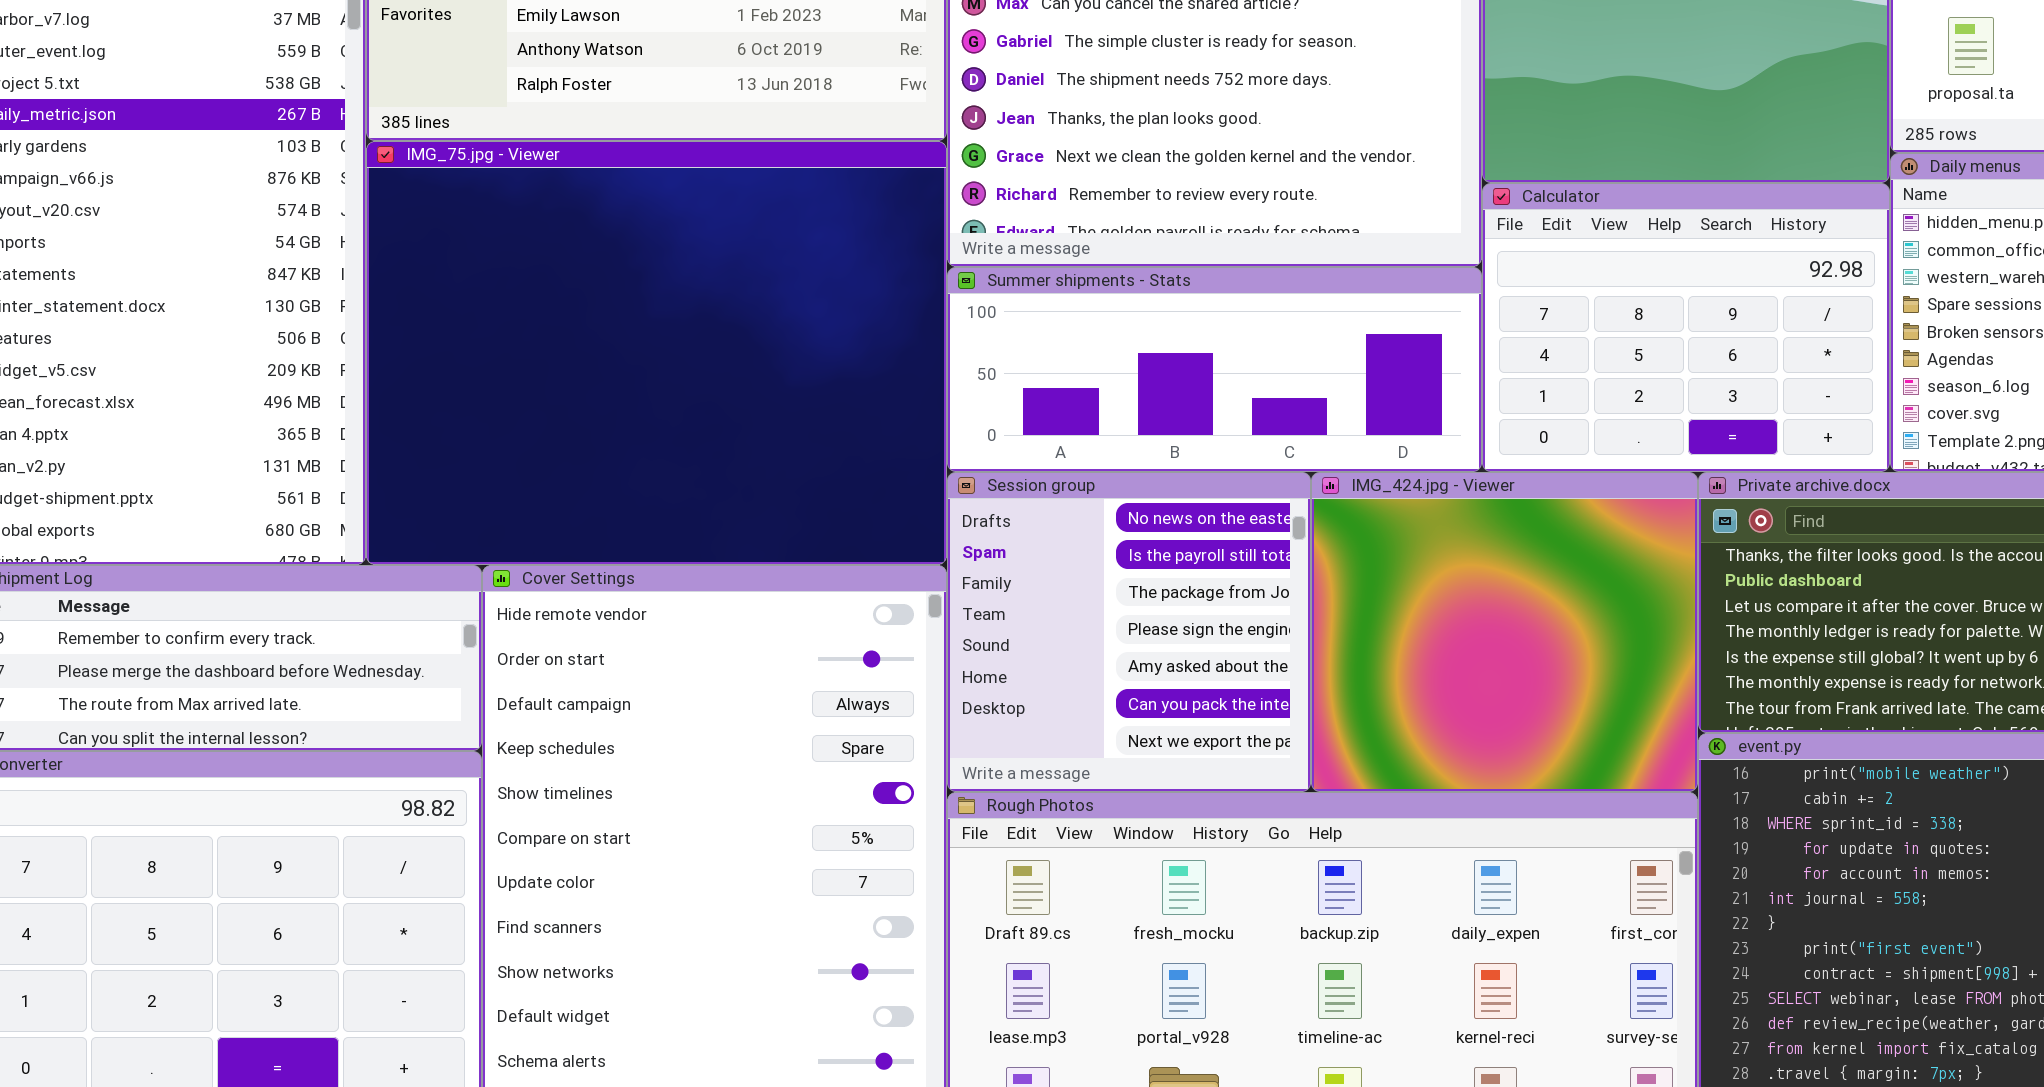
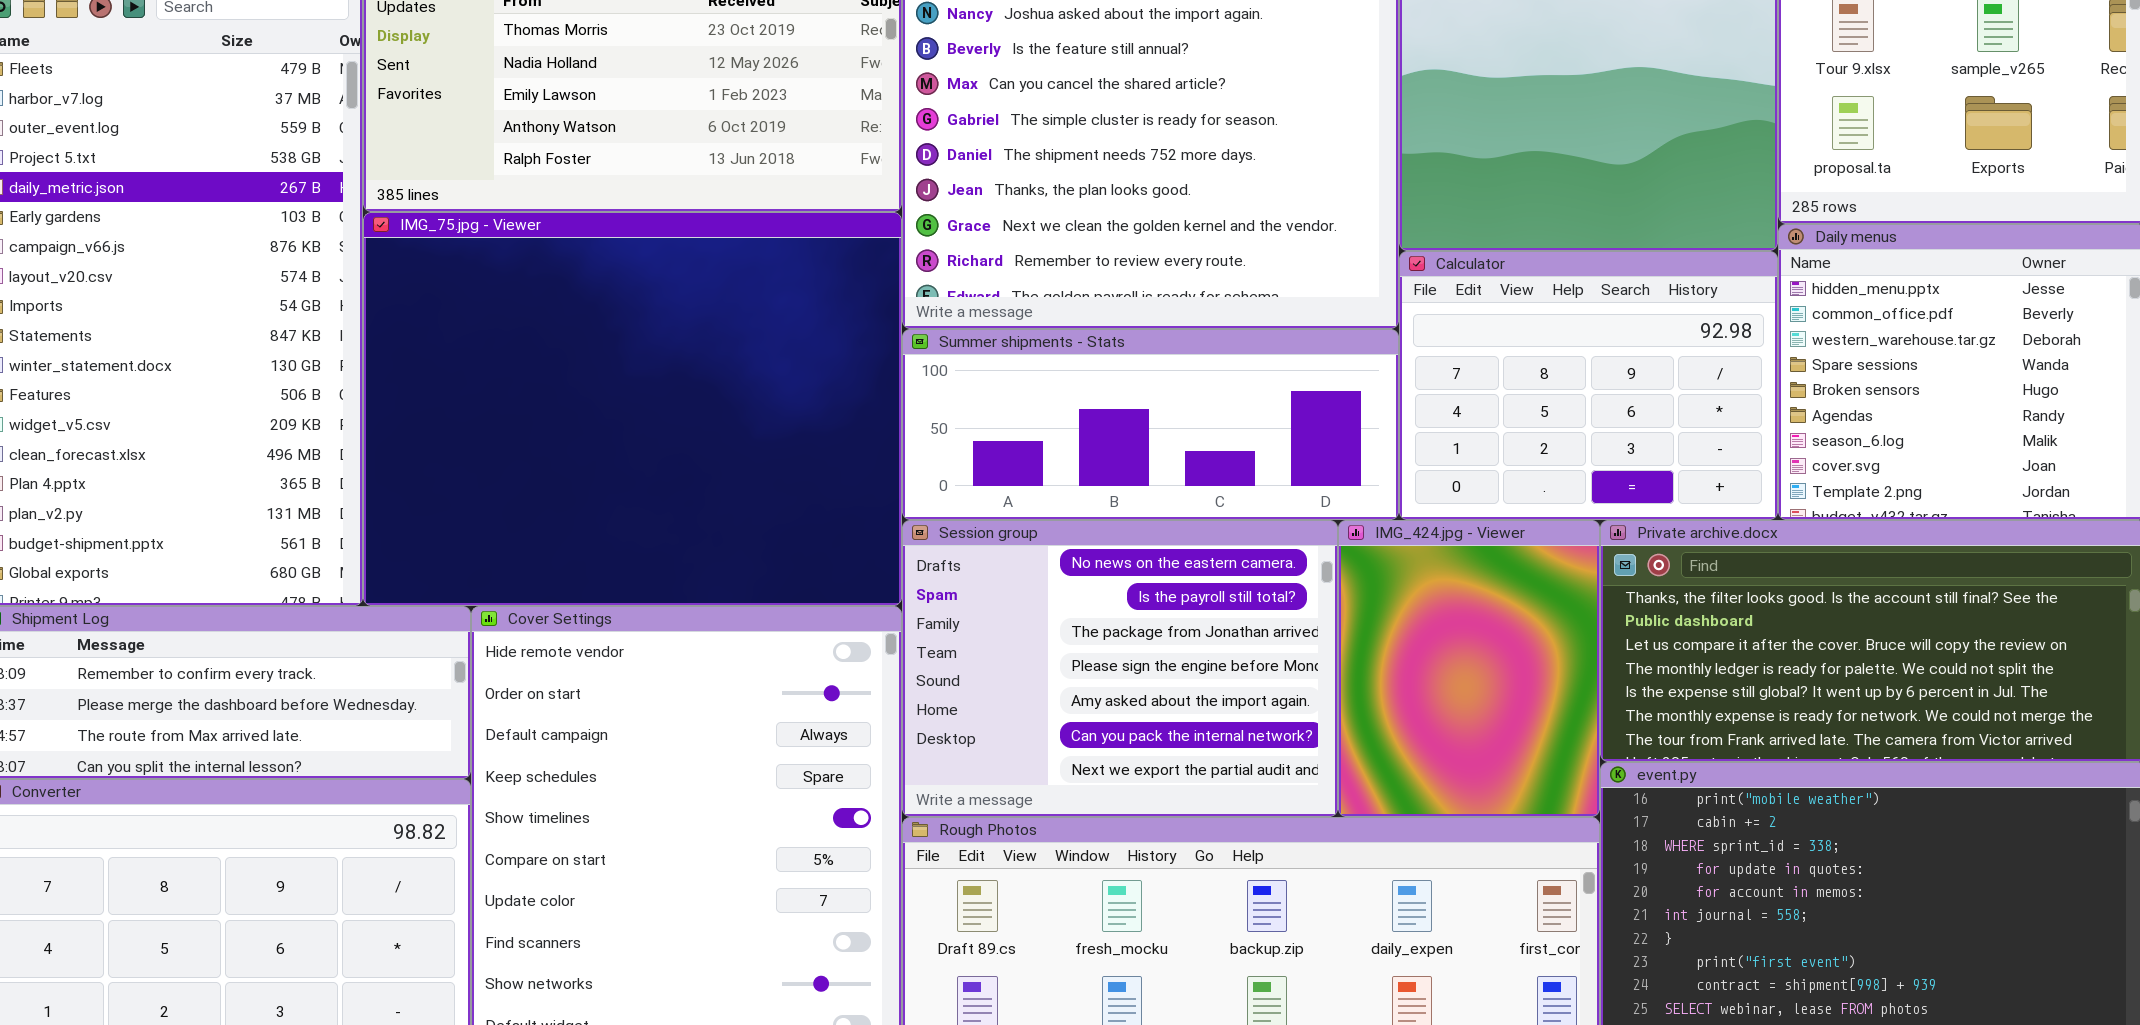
Session group: [947,472,1311,792] -> [902,520,1338,817], resized
IMG_424.jpg - Viewer: [1311,472,1698,792] -> [1338,520,1600,817], resized

